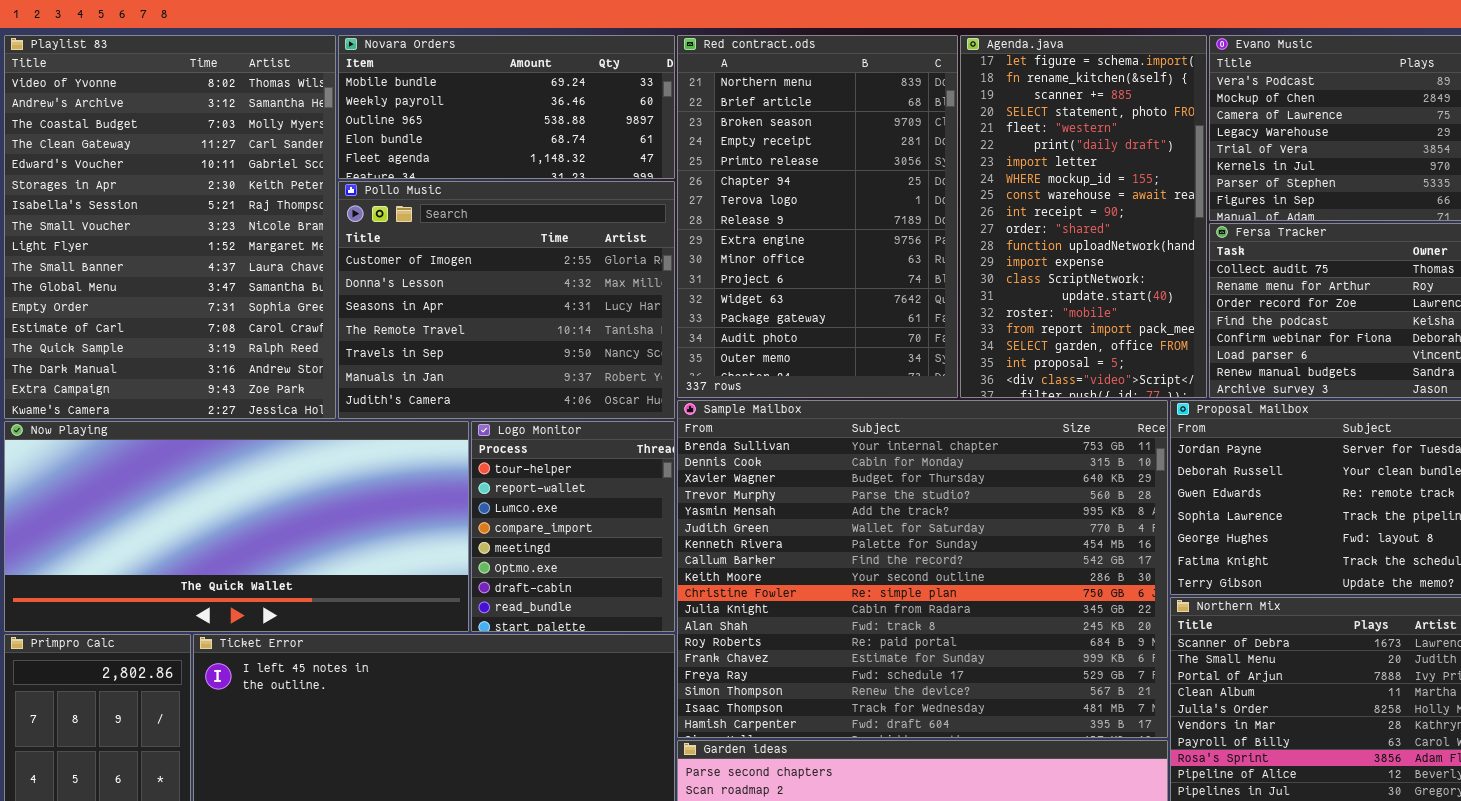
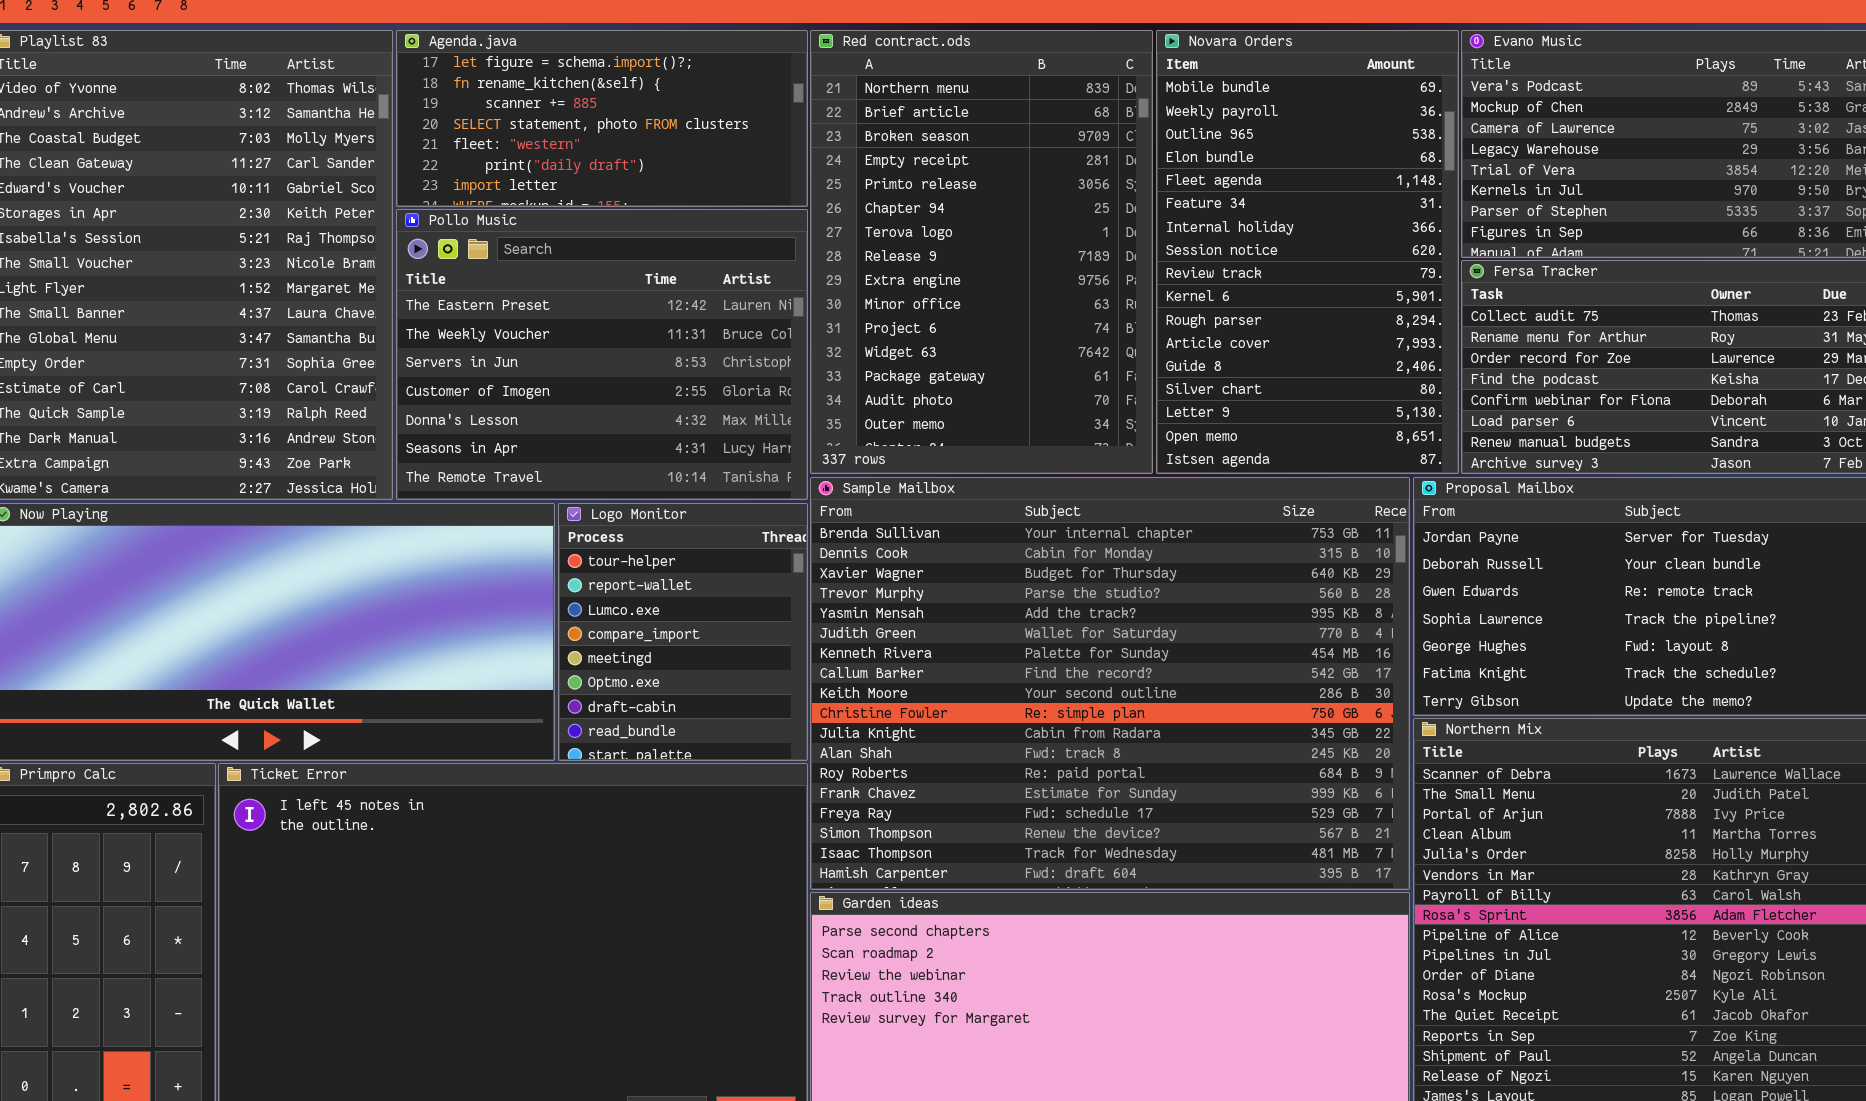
Novara Orders: [338,35,675,179] -> [1156,30,1459,474], moved, resized
Agenda.java: [960,35,1207,398] -> [396,30,808,207], moved, resized
Pollo Music: [338,181,675,419] -> [396,209,808,500], scrolled up 3 rows

